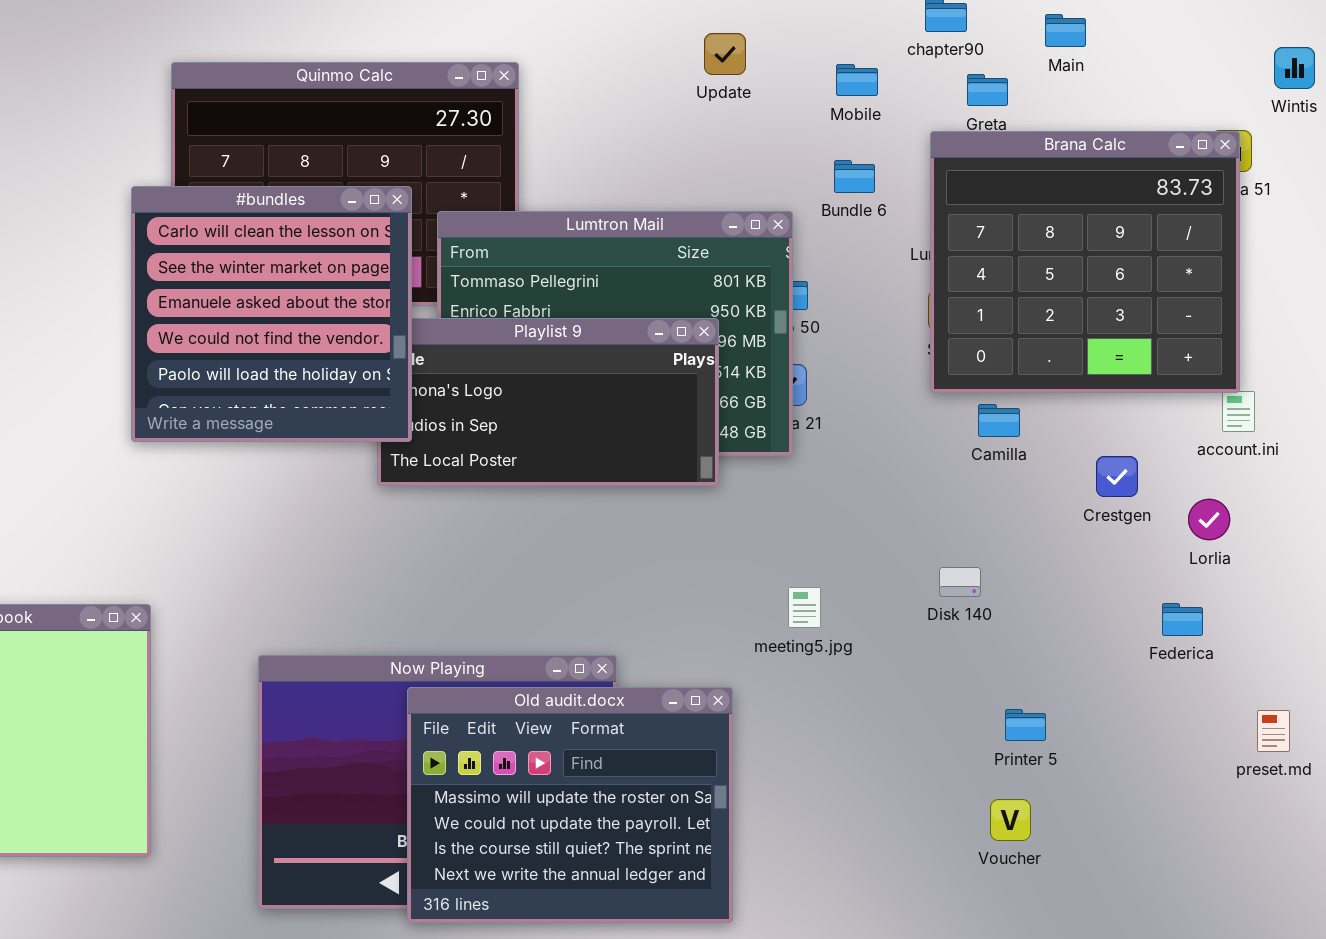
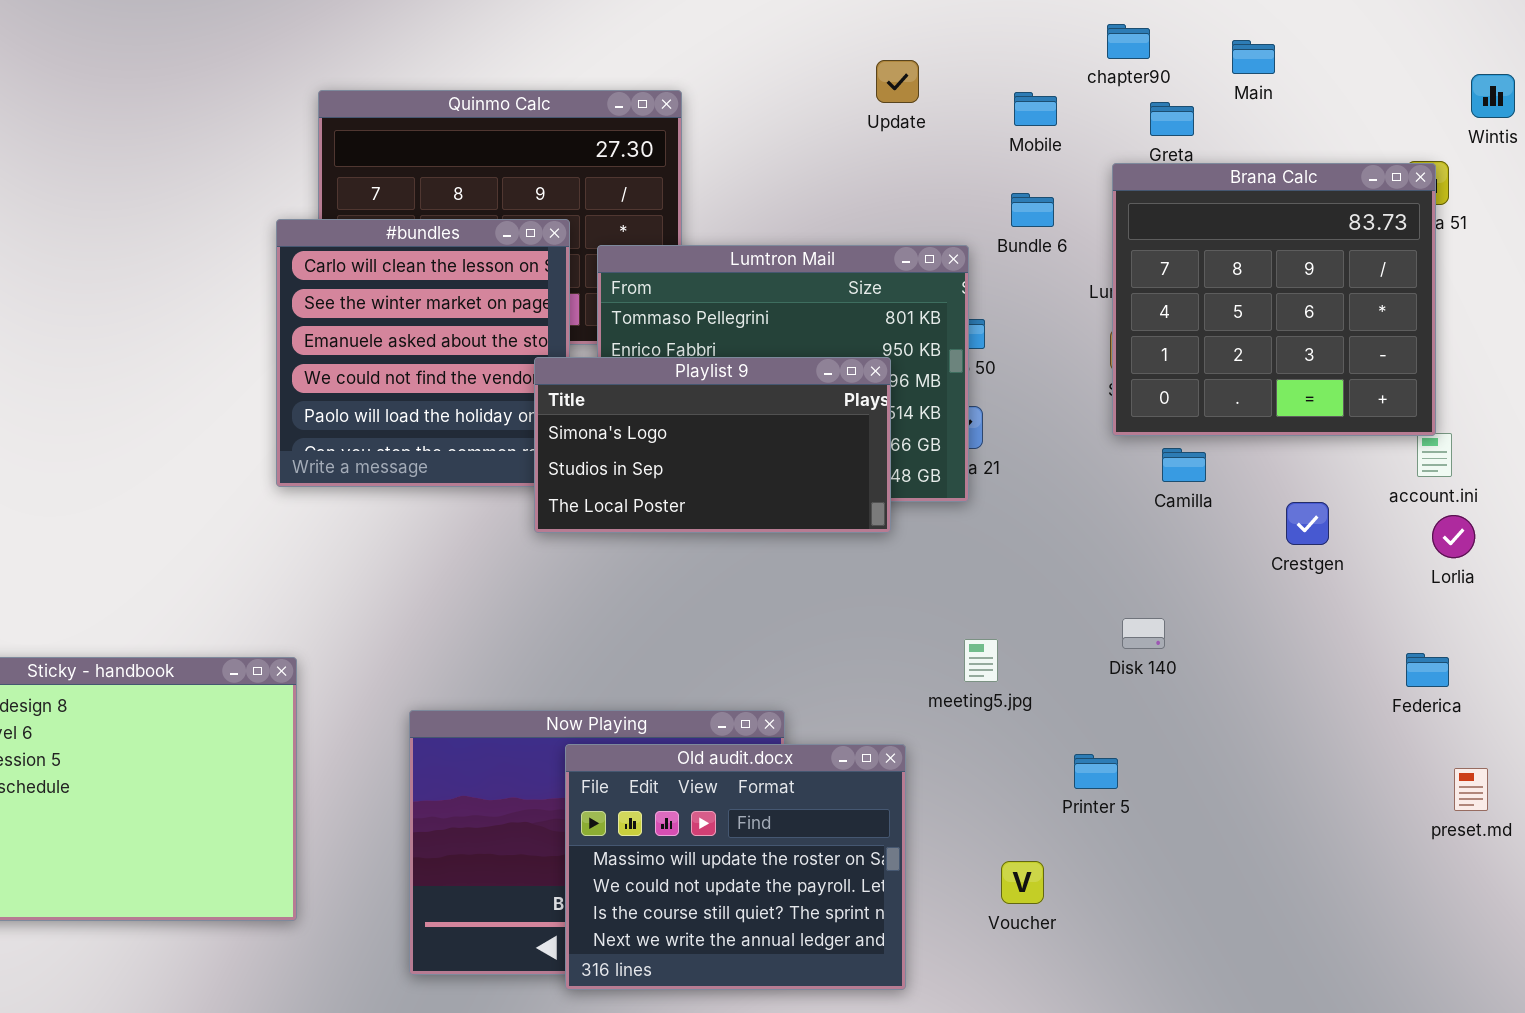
Playlist 9: [377,318,719,486] -> [534,357,891,533], raised
Lorlia: [1188,499,1230,540] -> [1432,515,1475,558], moved
Federica: [1162,603,1203,636] -> [1406,653,1449,687], moved
Printer 5: [1005,709,1046,741] -> [1074,754,1118,789], moved
Voucher: [990,799,1031,841] -> [1001,861,1044,904], moved

